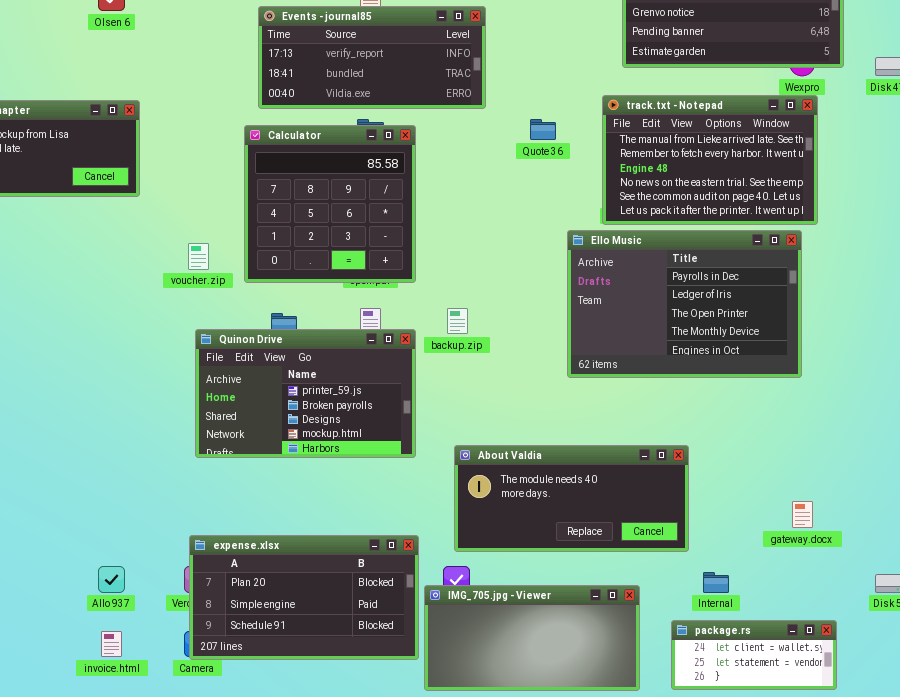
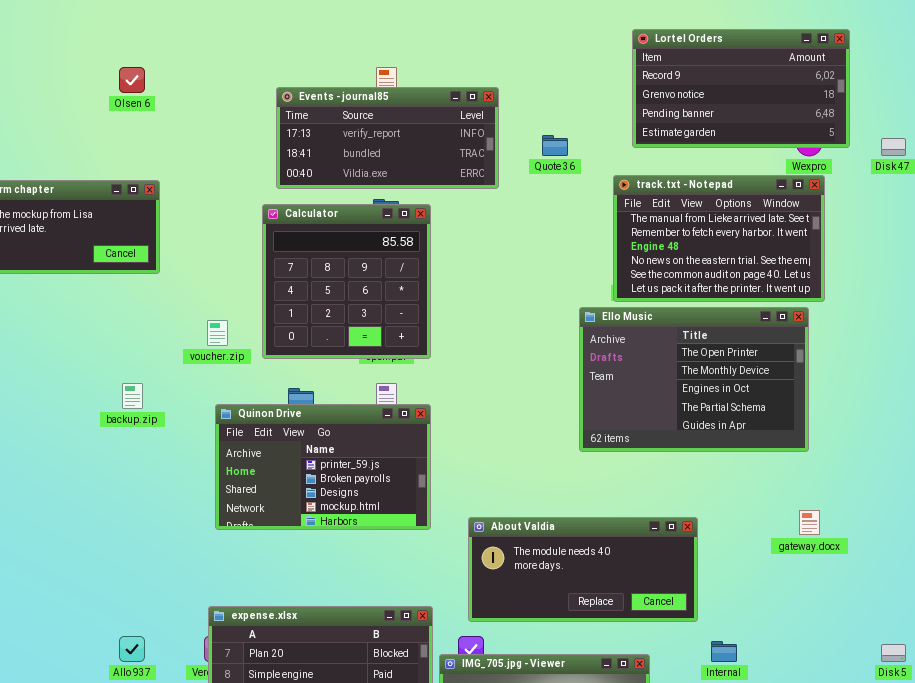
Quote 36: [530,119,556,140] -> [542,135,568,156], moved
Ello Music: [567,230,802,378] -> [579,307,809,452], scrolled down 2 rows
backup.zip: [447,308,468,334] -> [122,383,143,409], moved
gateway.docx: [792,501,813,528] -> [799,510,820,535], moved

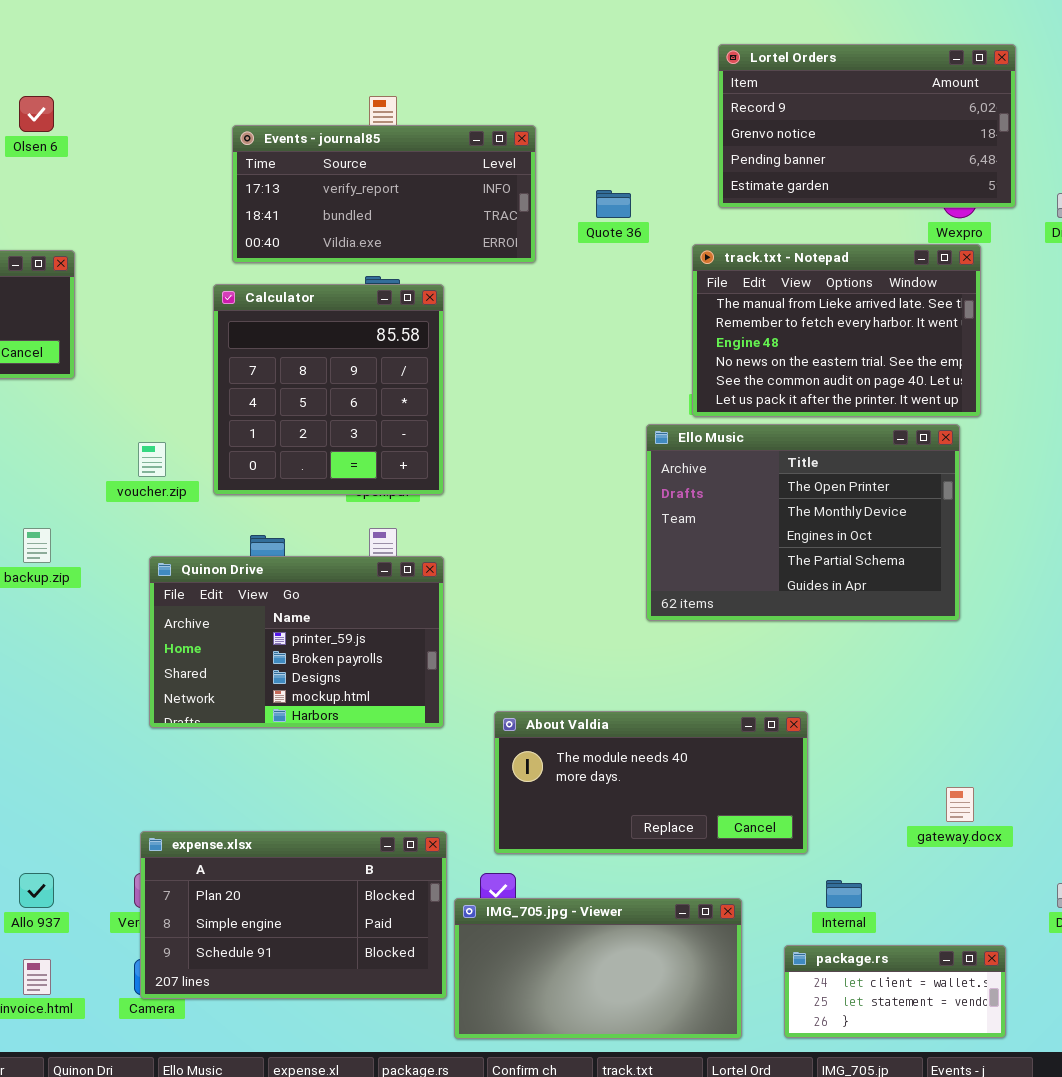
gateway.docx: [799,510,820,535] -> [946,787,974,822], moved

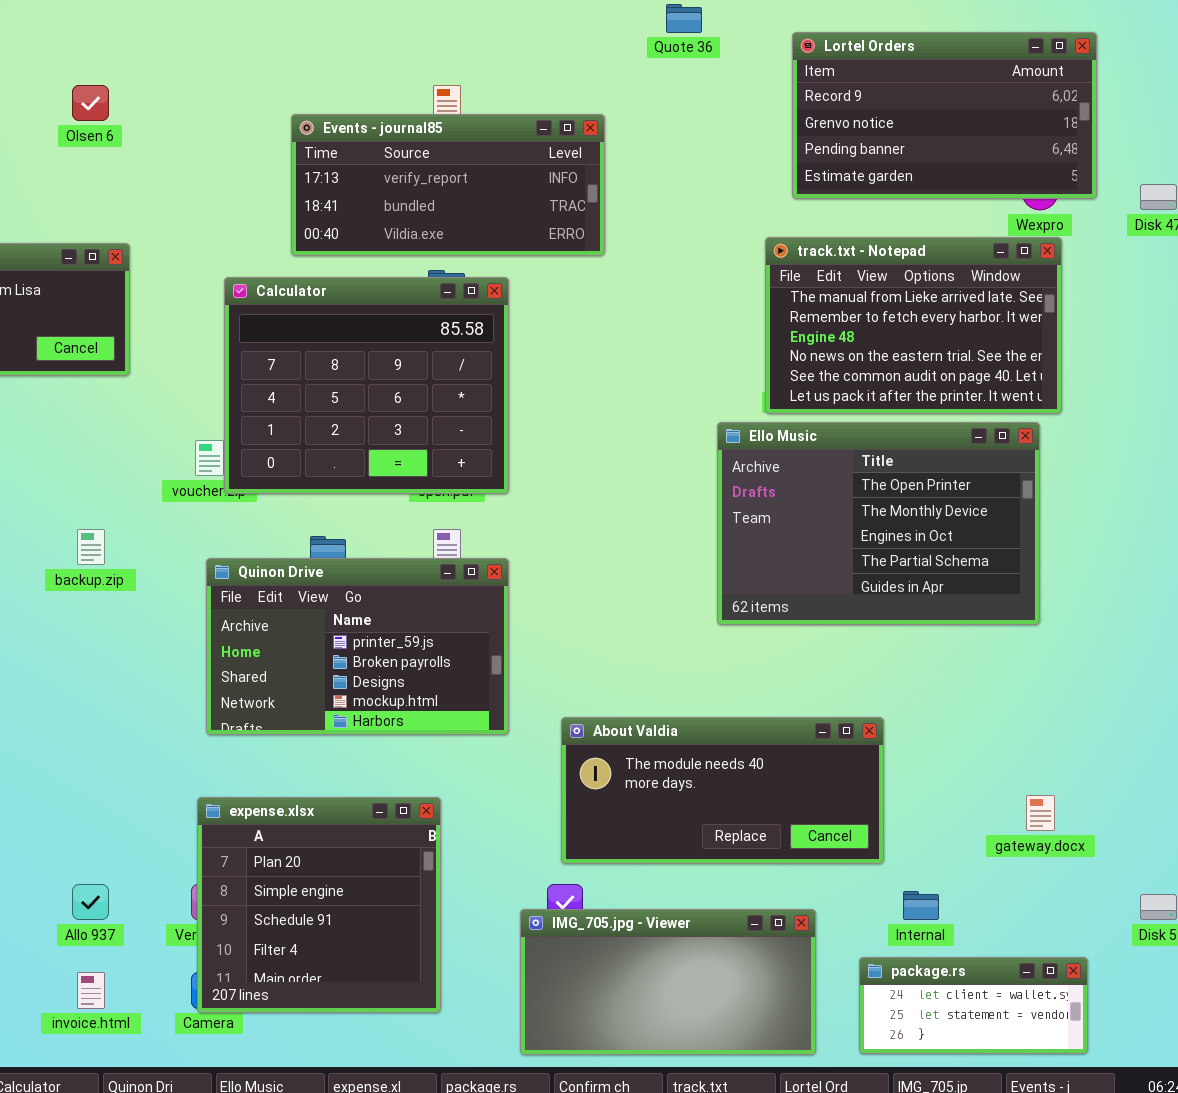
Quote 36: [596,190,631,218] -> [666,4,702,33], moved
Calculator: [213,284,444,495] -> [224,277,509,494], resized
expense.xlsx: [140,831,447,999] -> [197,797,441,1013], resized

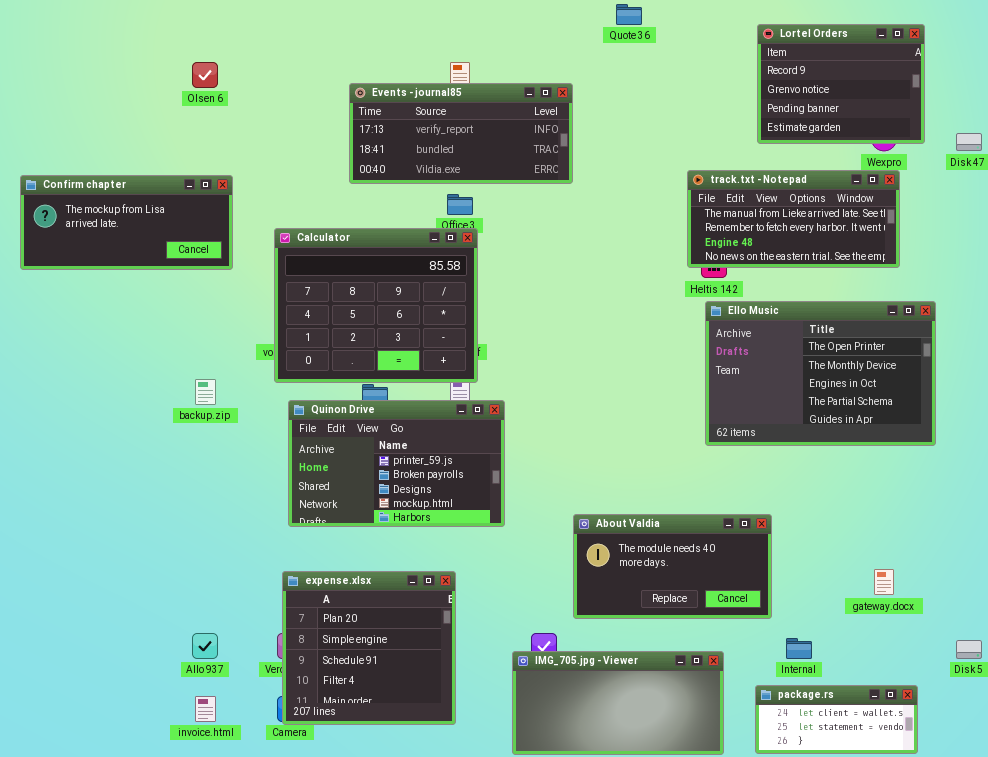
Lortel Orders: [792,32,1097,199] -> [757,24,925,144], resized
track.txt - Notepad: [765,237,1062,414] -> [687,170,900,268], resized
Calculator: [224,277,509,494] -> [274,228,478,383], moved
Ello Music: [717,422,1040,625] -> [705,301,936,446], moved
About Valdia: [561,717,884,864] -> [573,514,772,619], resized

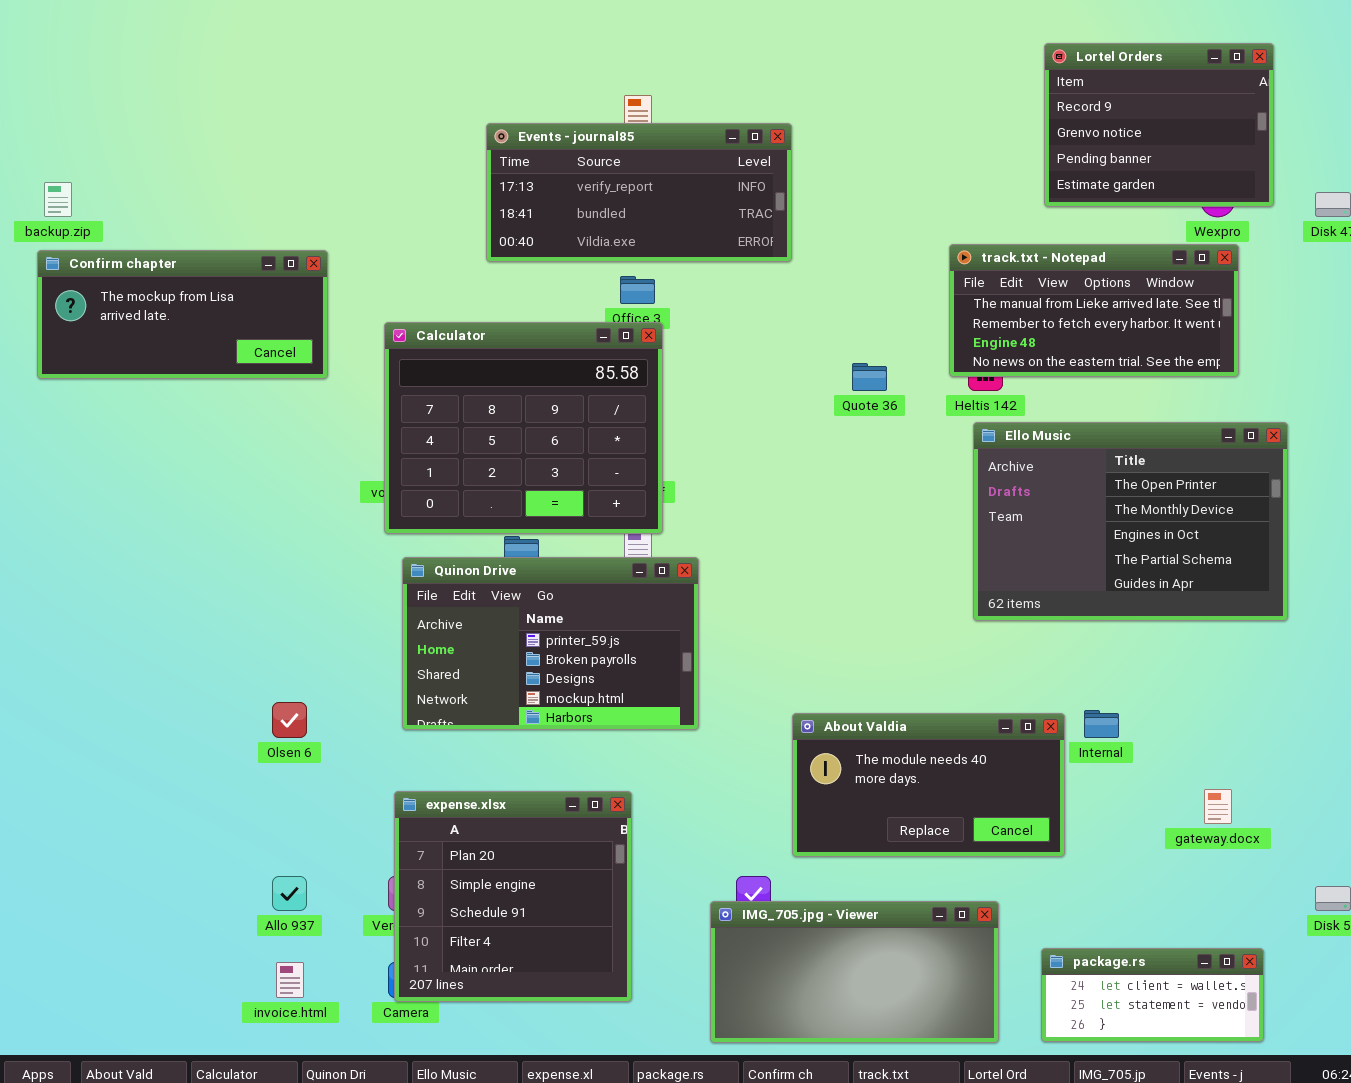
Quote 36: [616,4,642,25] -> [852,363,887,391], moved
Olsen 6: [192,62,218,88] -> [272,702,307,738], moved
backup.zip: [195,379,216,405] -> [44,182,72,217], moved
Internal: [786,638,812,659] -> [1084,710,1119,738], moved

